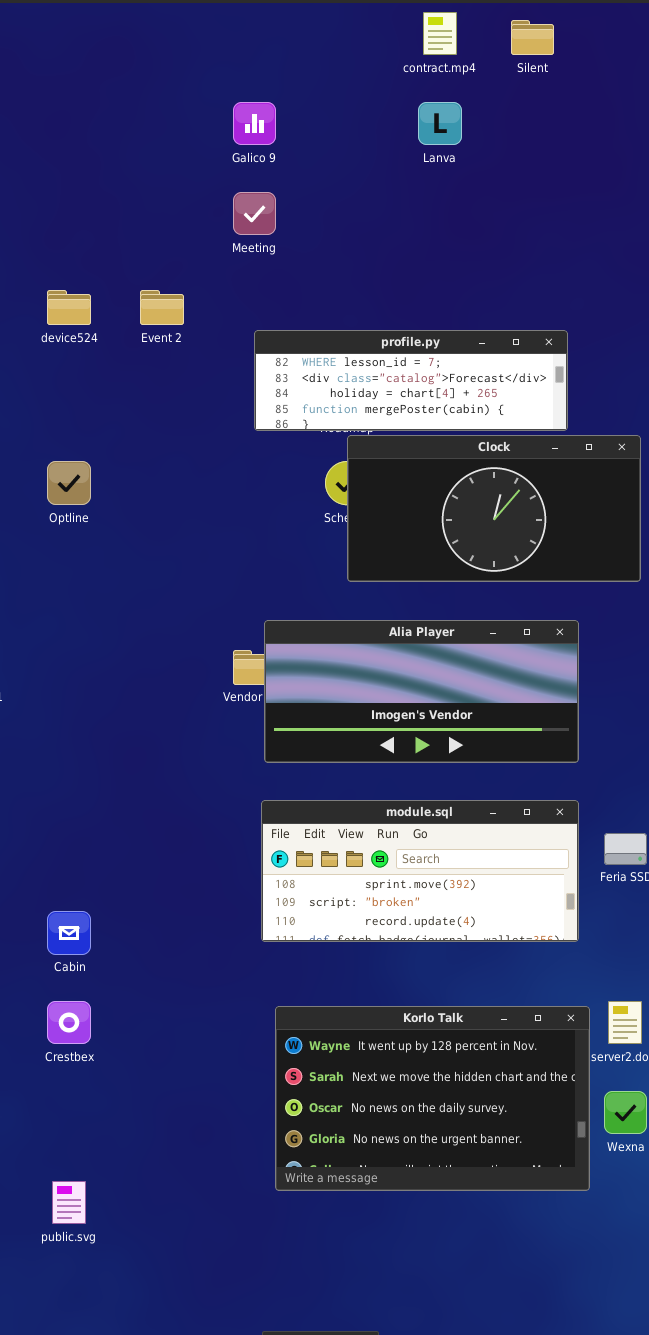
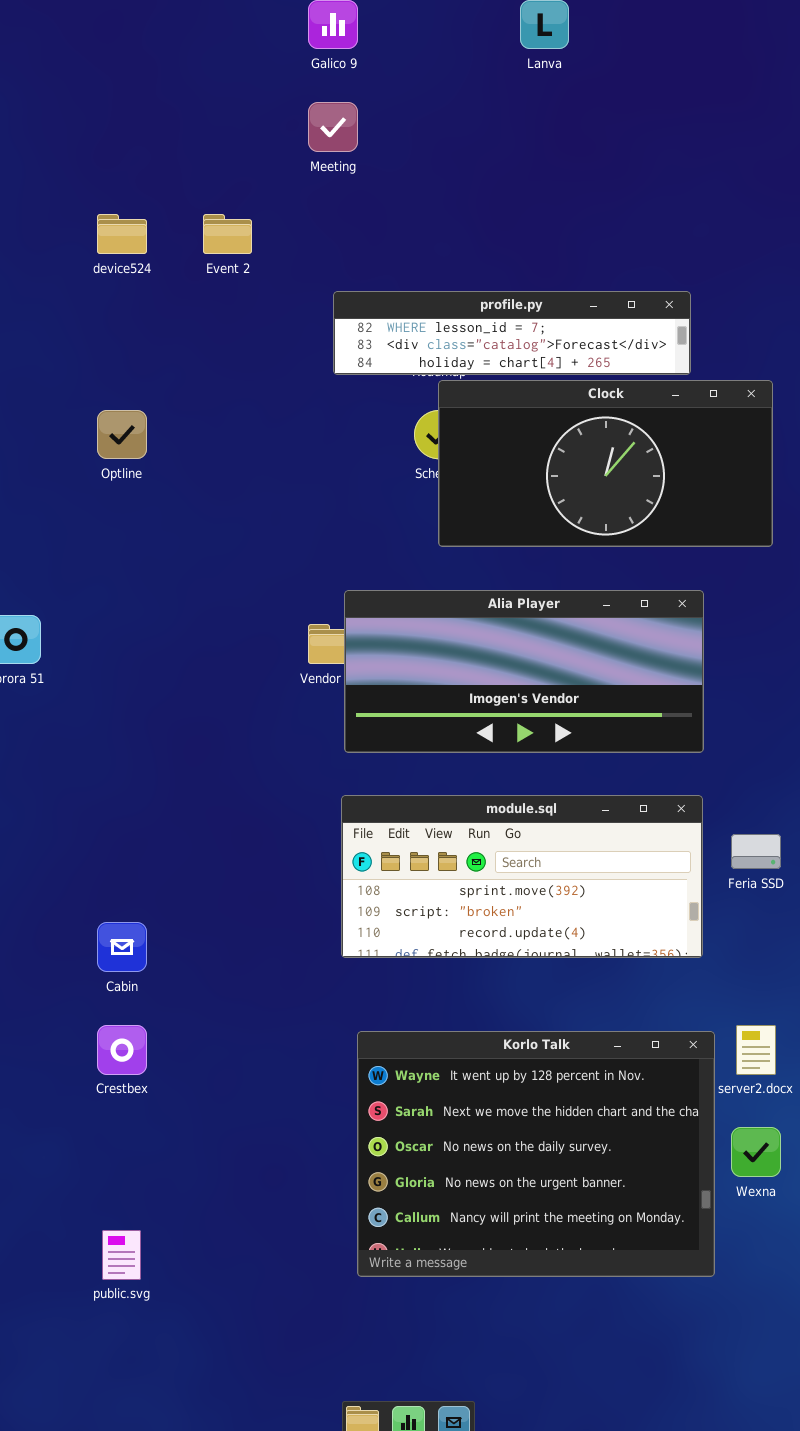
profile.py: [254,330,568,431] -> [333,291,691,375], resized
Korlo Talk: [275,1006,590,1191] -> [357,1031,715,1277], resized

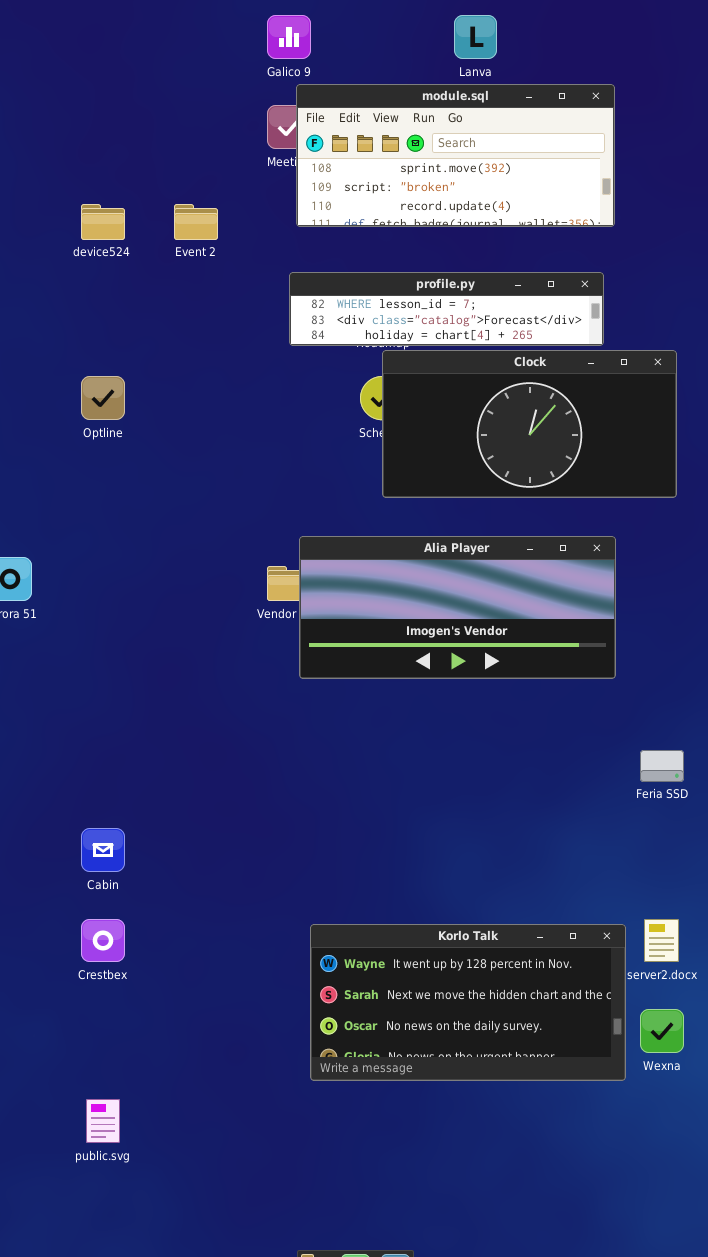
module.sql: [341,795,703,958] -> [296,84,615,227], moved
Korlo Talk: [357,1031,715,1277] -> [310,924,626,1081], resized

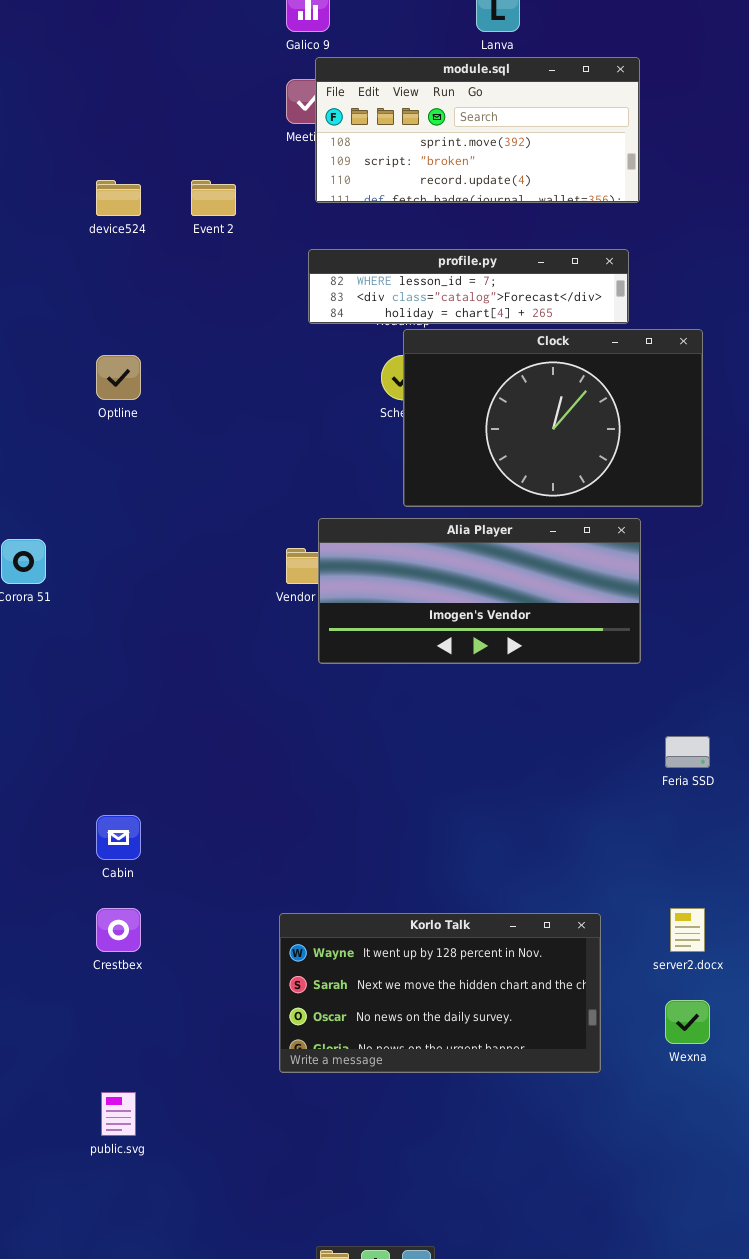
Clock: [382,350,677,498] -> [403,329,703,507], resized
Korlo Talk: [310,924,626,1081] -> [279,913,601,1073], moved

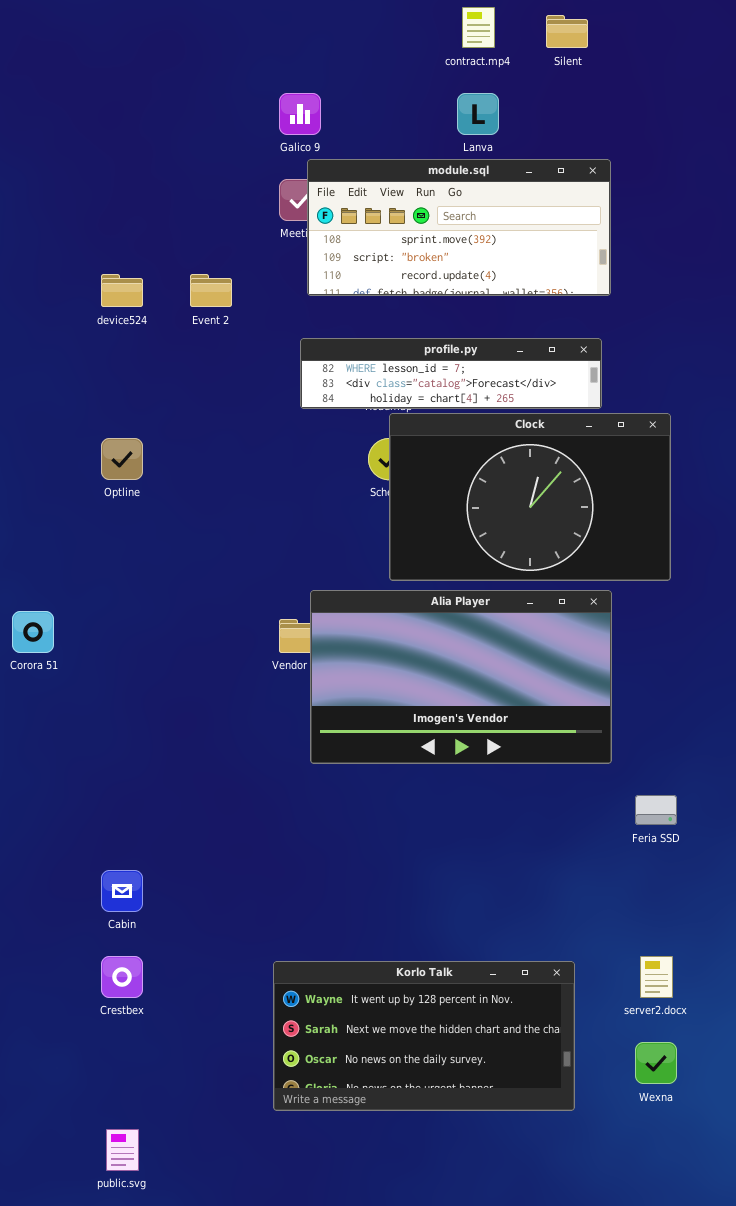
Alia Player: [318,518,641,664] -> [310,590,612,764], resized

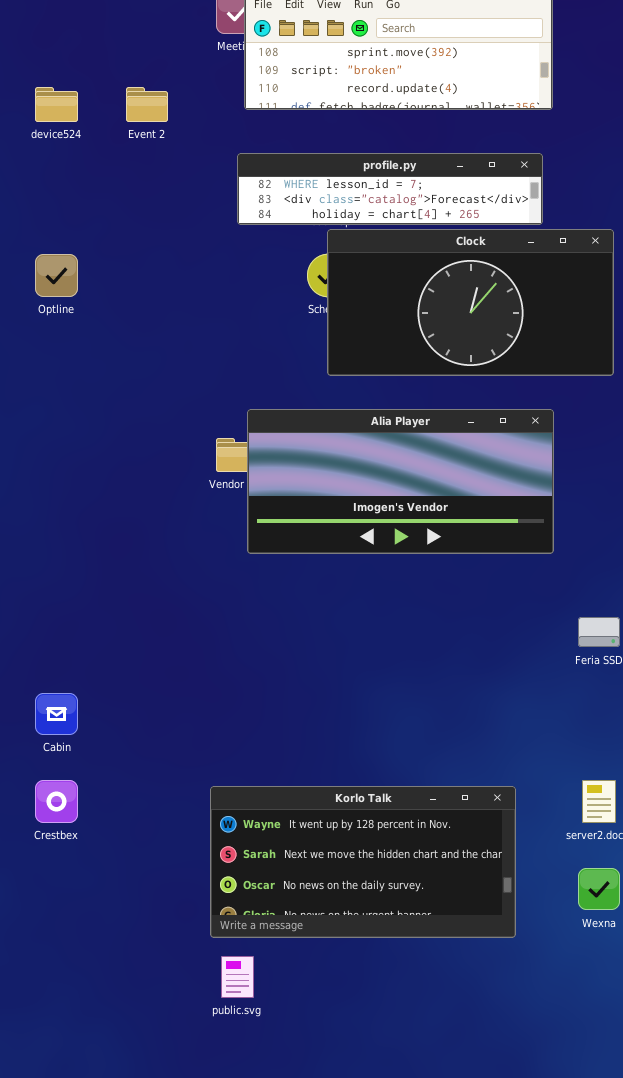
Clock: [389,413,671,581] -> [327,229,614,376], resized
Alia Player: [310,590,612,764] -> [247,409,554,554], resized
public.svg: [106,1129,139,1171] -> [221,956,254,998], moved

